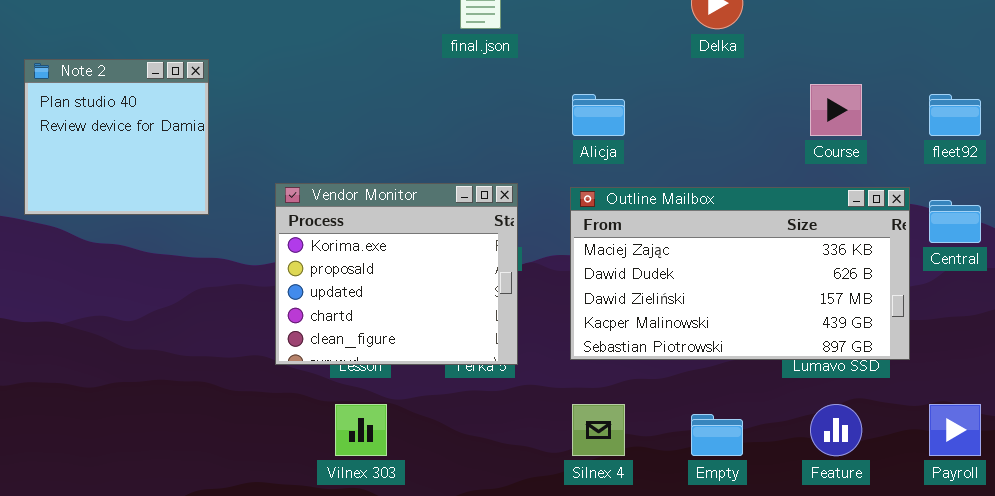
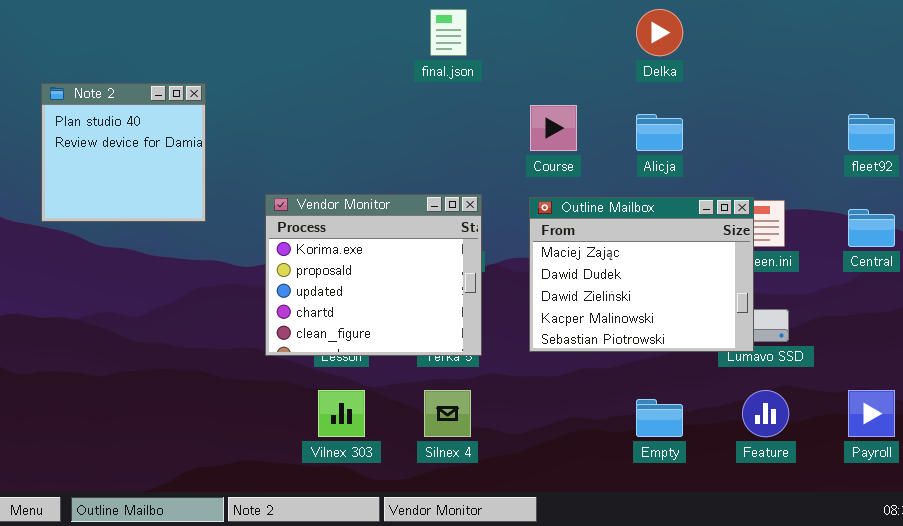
Course: [810,84,862,136] -> [530,105,577,151], moved
Alicja: [572,94,625,136] -> [636,114,683,151], moved
Outline Mailbox: [570,187,910,360] -> [529,197,754,352], resized
Silnex 4: [572,404,625,456] -> [424,390,471,437], moved

